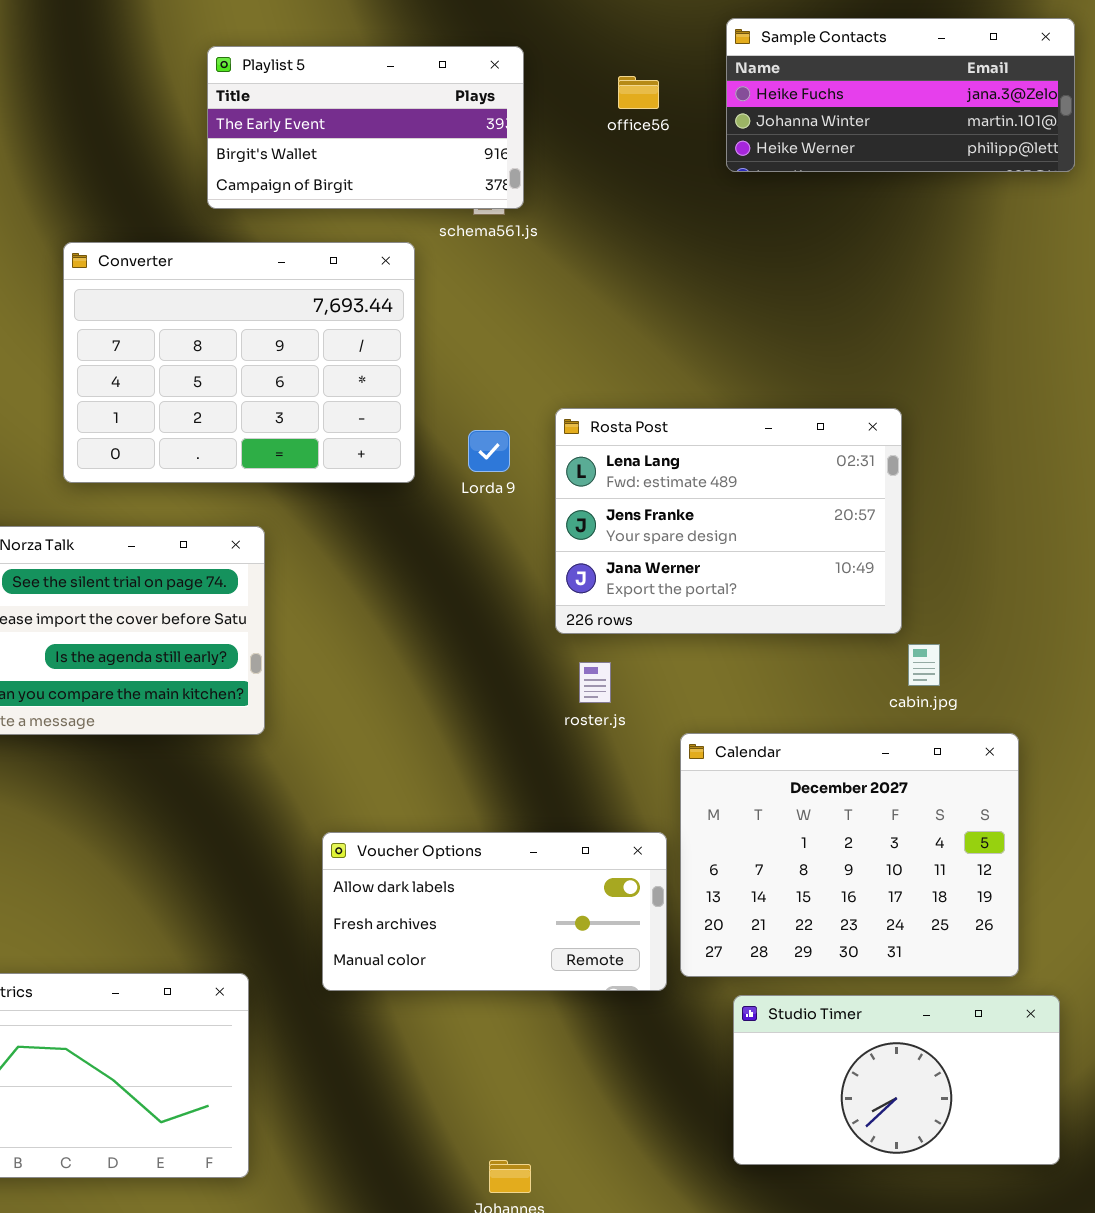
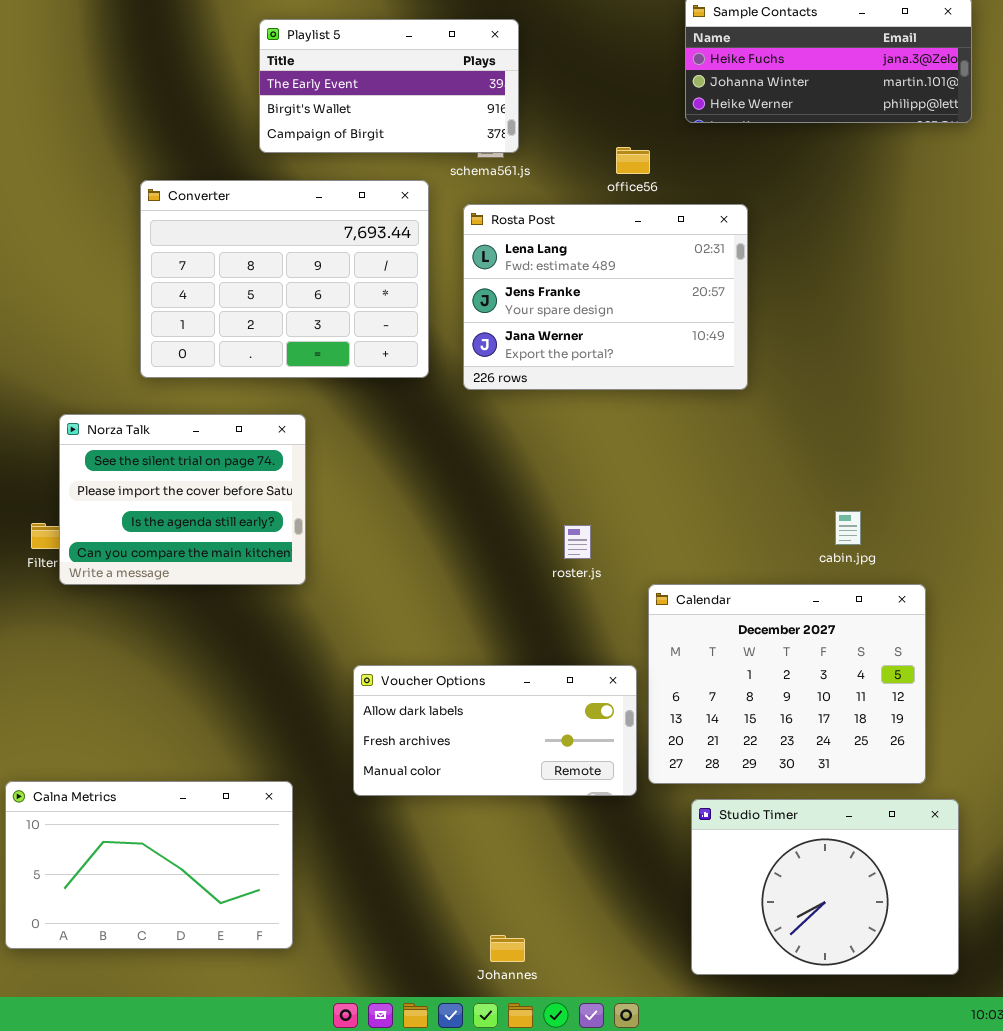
office56: [618,76,659,109] -> [616,147,650,174], moved
Rosta Post: [555,408,902,634] -> [463,204,748,390], moved
Studio Timer: [733,995,1060,1165] -> [691,799,959,975], resized

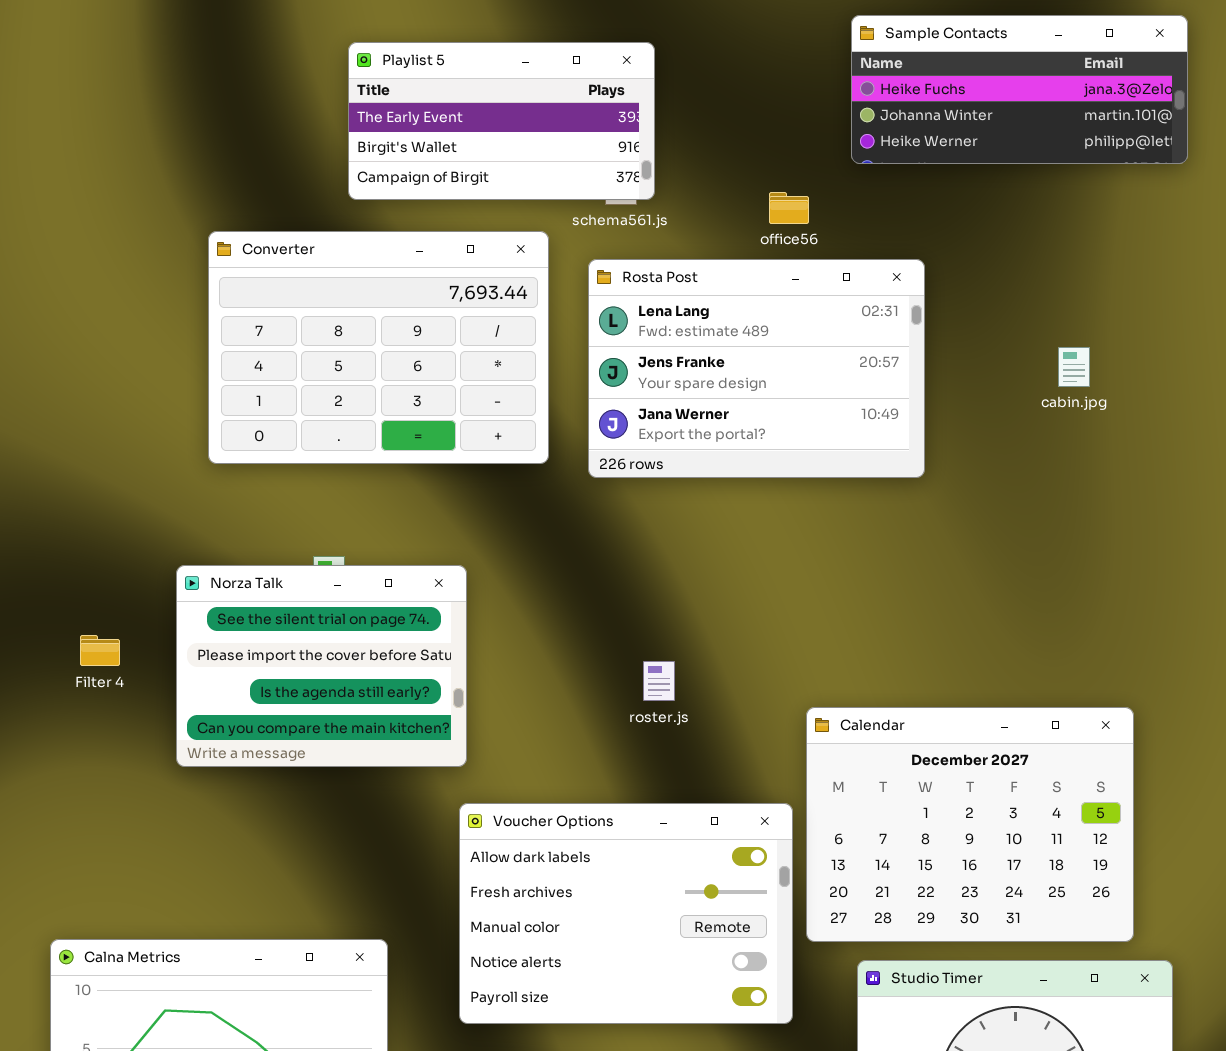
Norza Talk: [59,414,306,585] -> [176,565,467,767], moved
cabin.jpg: [835,511,861,545] -> [1058,347,1090,387], moved
roster.js: [564,525,591,559] -> [643,661,675,701], moved
Voucher Options: [353,665,637,796] -> [459,803,793,1024], resized

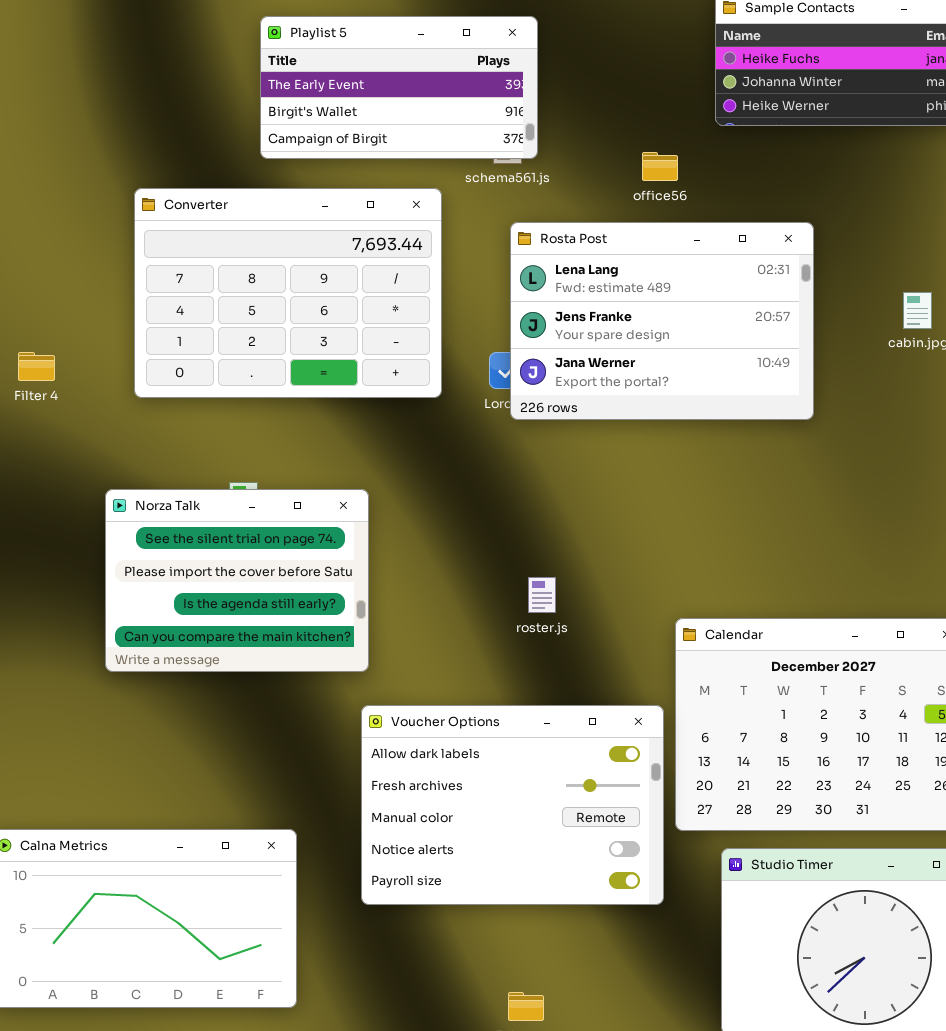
Rosta Post: [588,259,925,478] -> [510,222,814,420], moved
Filter 4: [80,635,120,666] -> [18,352,55,381], moved

